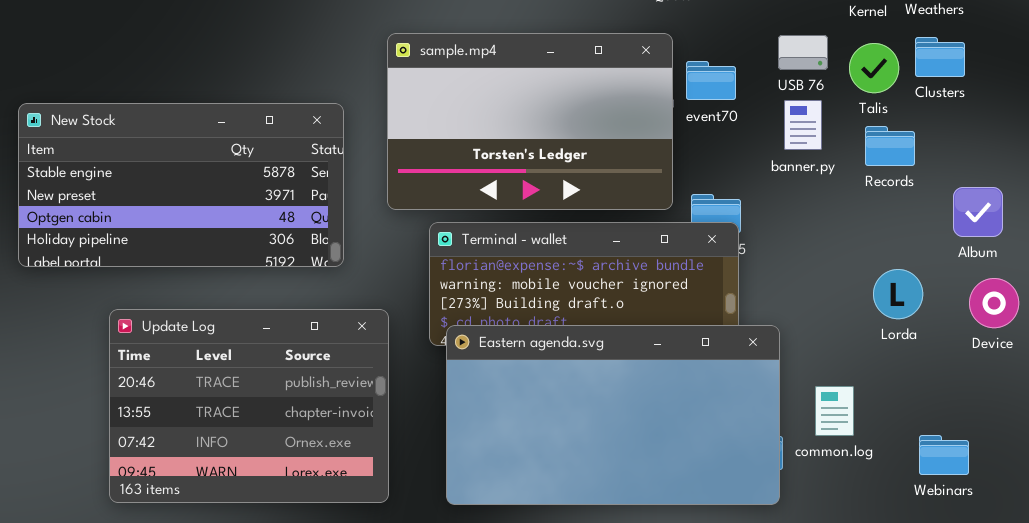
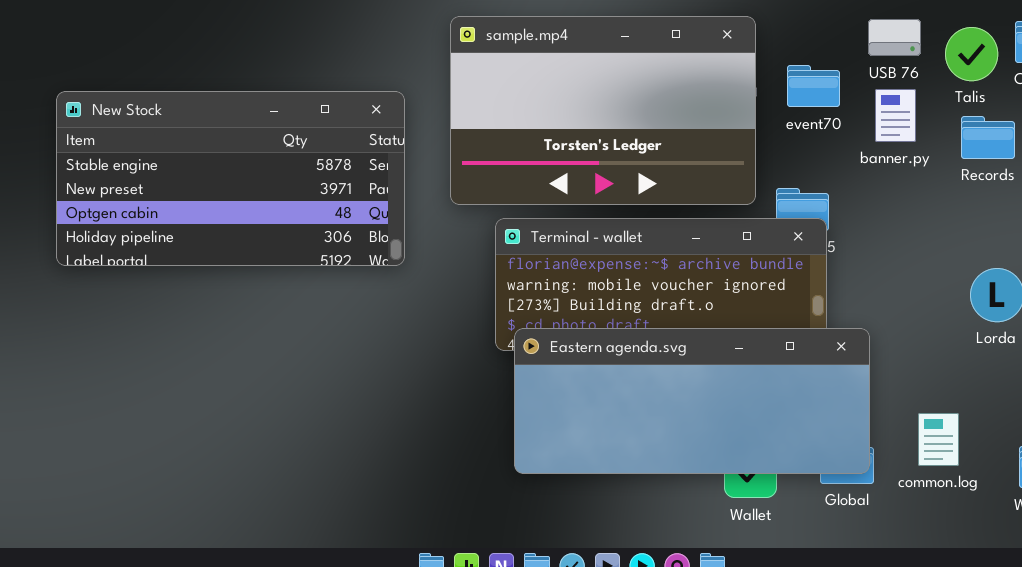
event70: [686,61,736,100] -> [787,65,840,107], moved
Update Log: [109,309,389,503] -> none, closed
Eastern agenda.svg: [446,325,780,505] -> [514,328,870,474], resized
common.log: [815,386,854,436] -> [918,413,959,466], moved

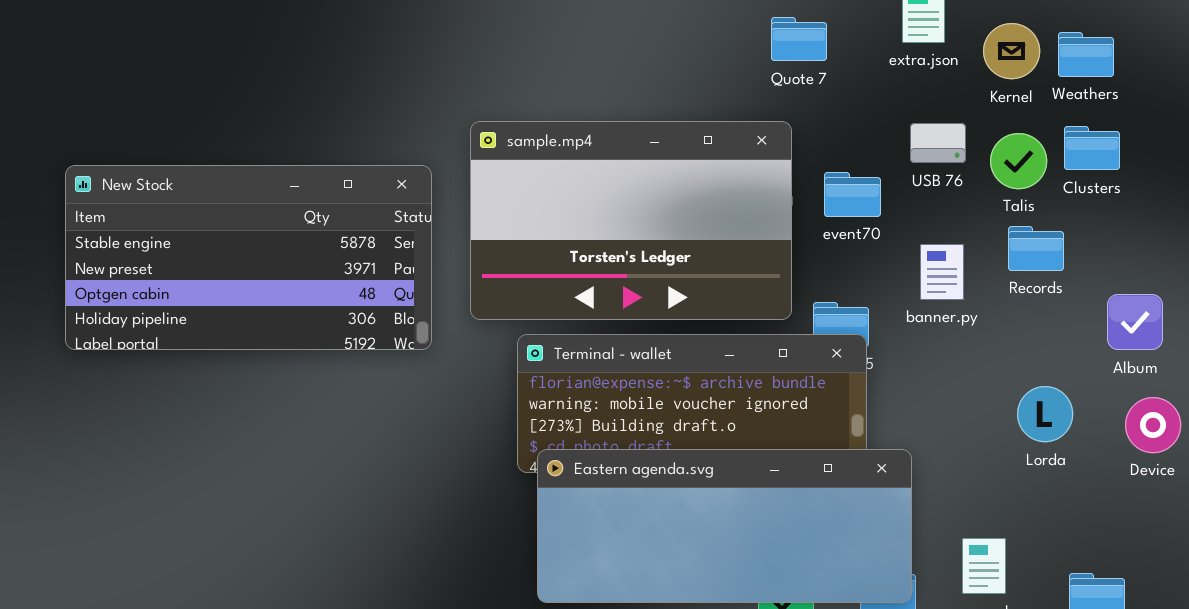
banner.py: [875,89,916,142] -> [920,244,964,300], moved
New Stock: [56,91,405,266] -> [65,165,432,350], moved

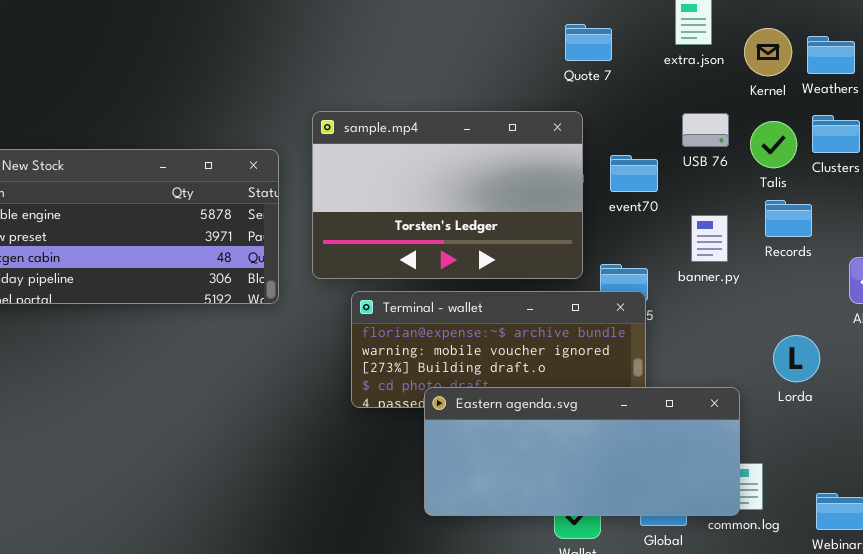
Eastern agenda.svg: [537,449,912,603] -> [424,387,740,516], moved

